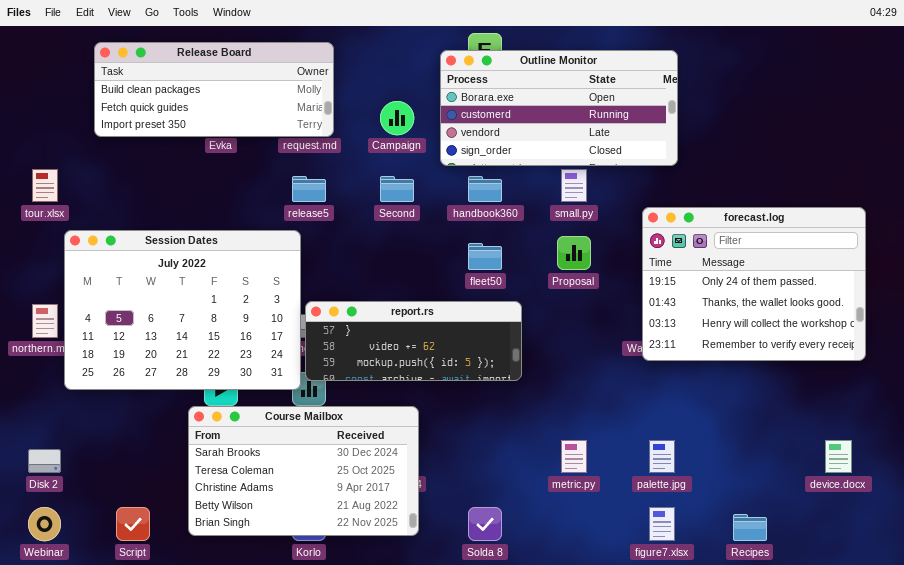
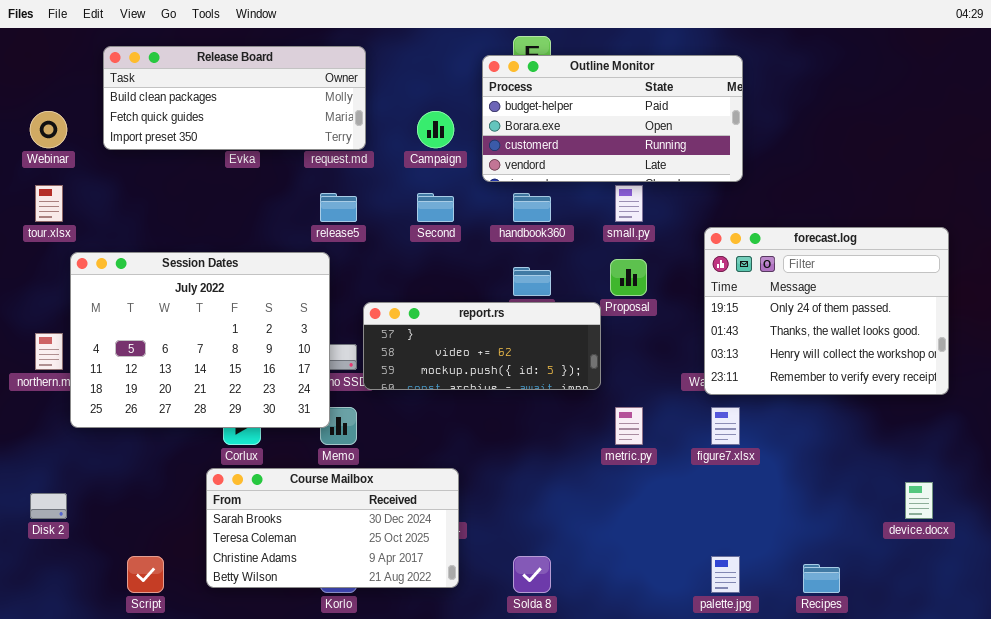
Outline Monitor: [440,50,678,166] -> [482,55,743,182], scrolled up 1 row
report.rs: [305,301,522,381] -> [363,302,601,390], moved
Course Mailbox: [188,406,419,536] -> [206,468,459,588], resized
metric.py: [561,440,587,473] -> [615,407,643,445], moved
palette.jpg: [649,440,675,473] -> [711,556,740,593], moved
Webinar: [28,507,61,541] -> [30,111,67,148], moved
figure7.xlsx: [649,507,675,541] -> [711,407,740,445], moved

